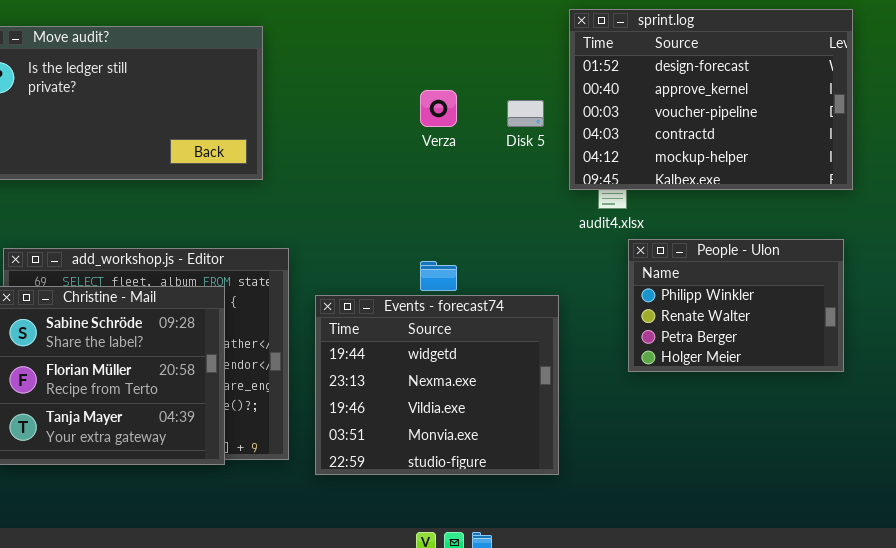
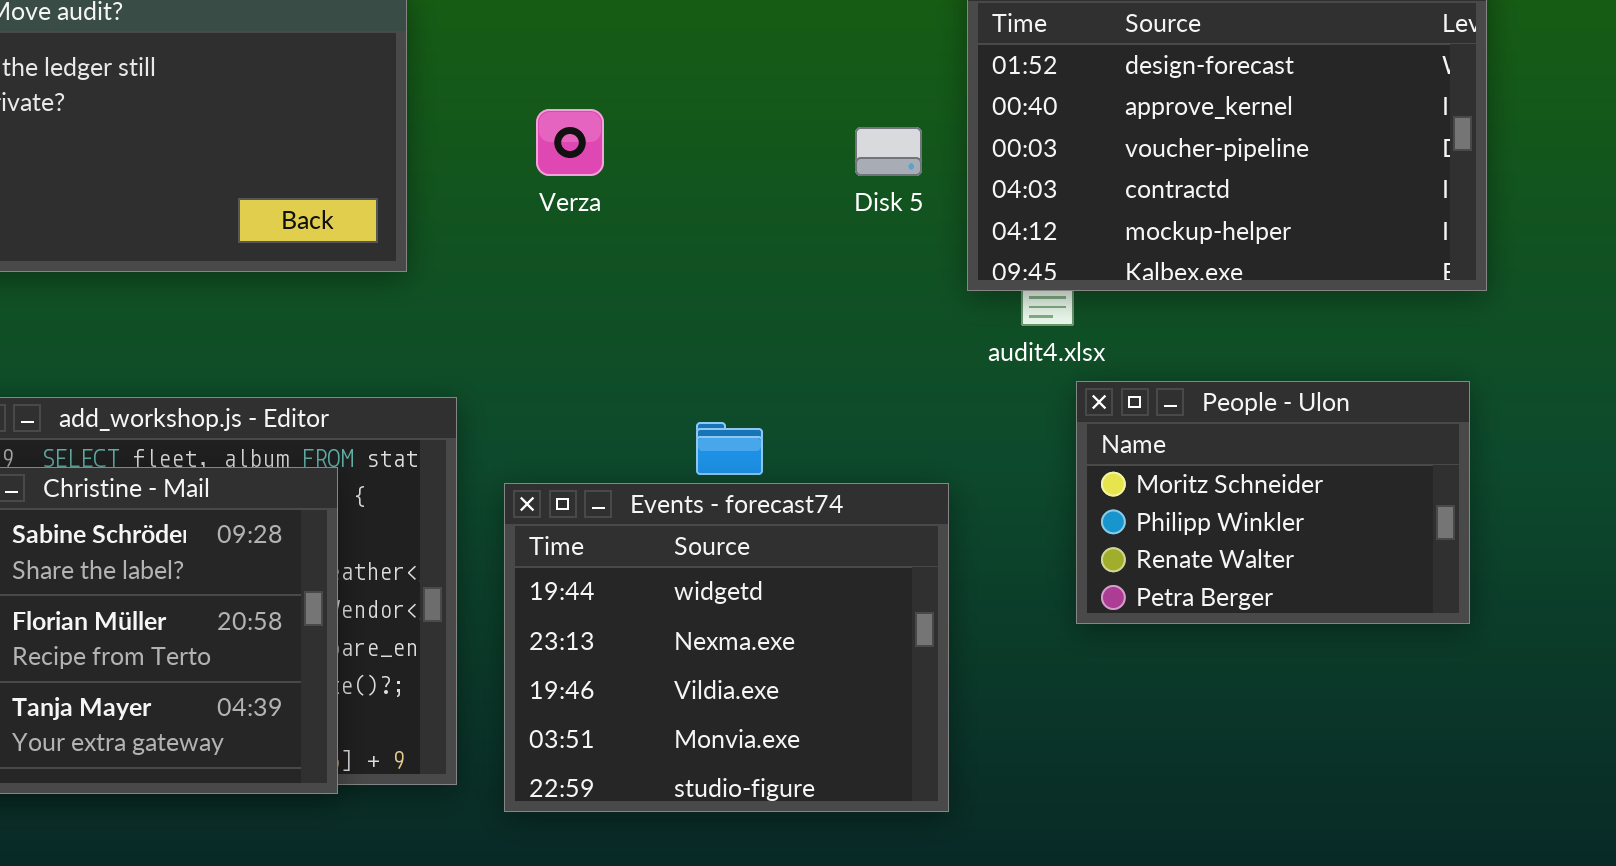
Verza: [420,90,457,127] -> [536,109,604,176], moved
People - Ulon: [628,239,844,372] -> [1076,381,1470,624], scrolled up 1 row

